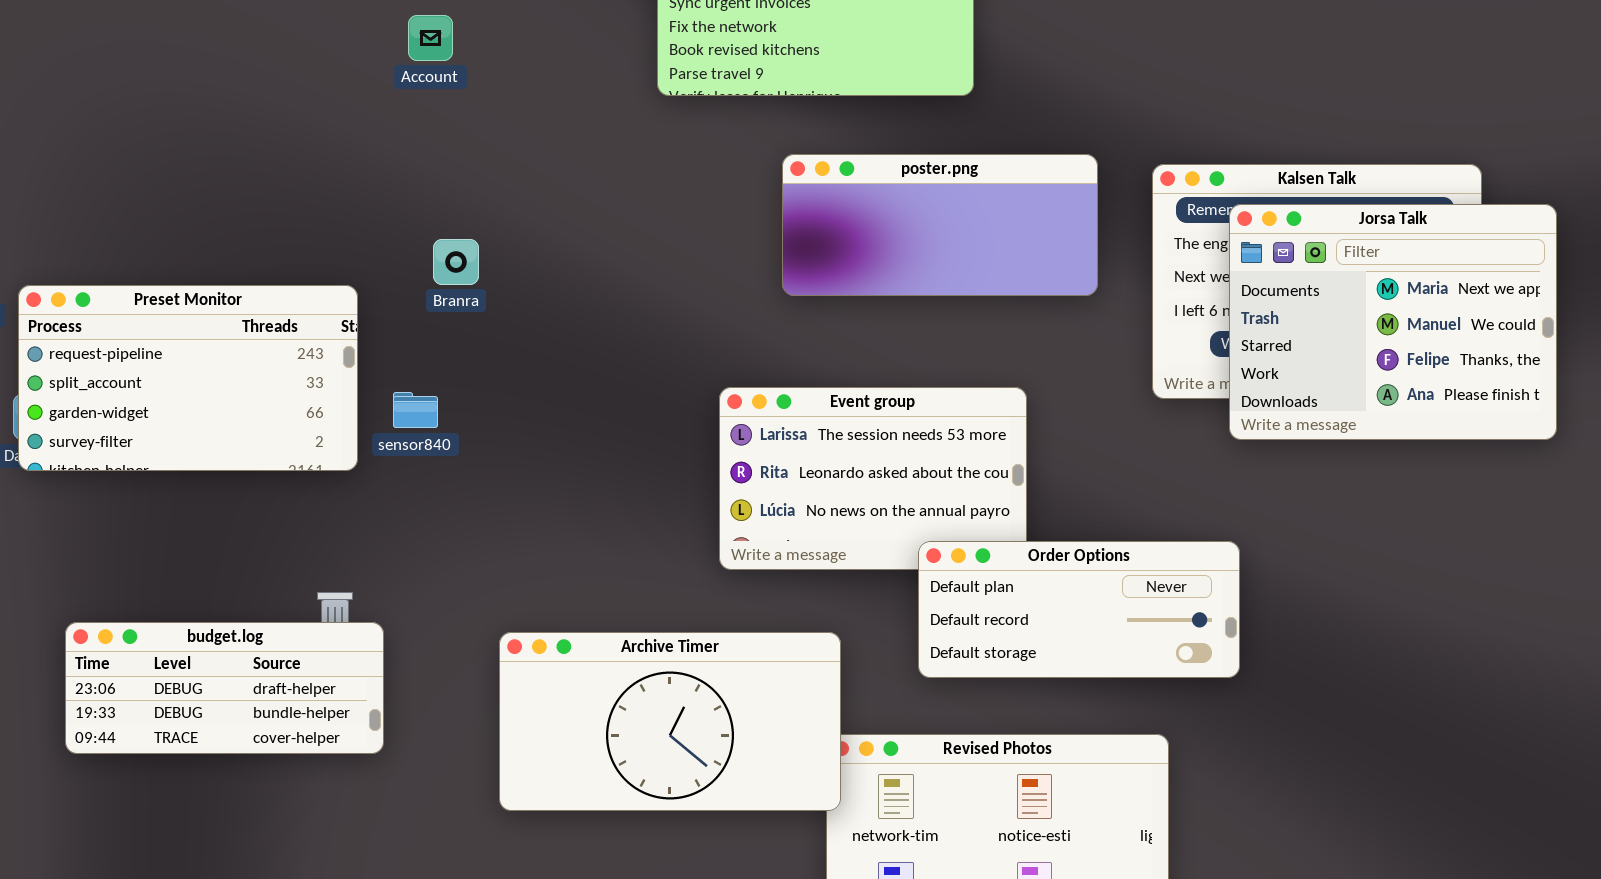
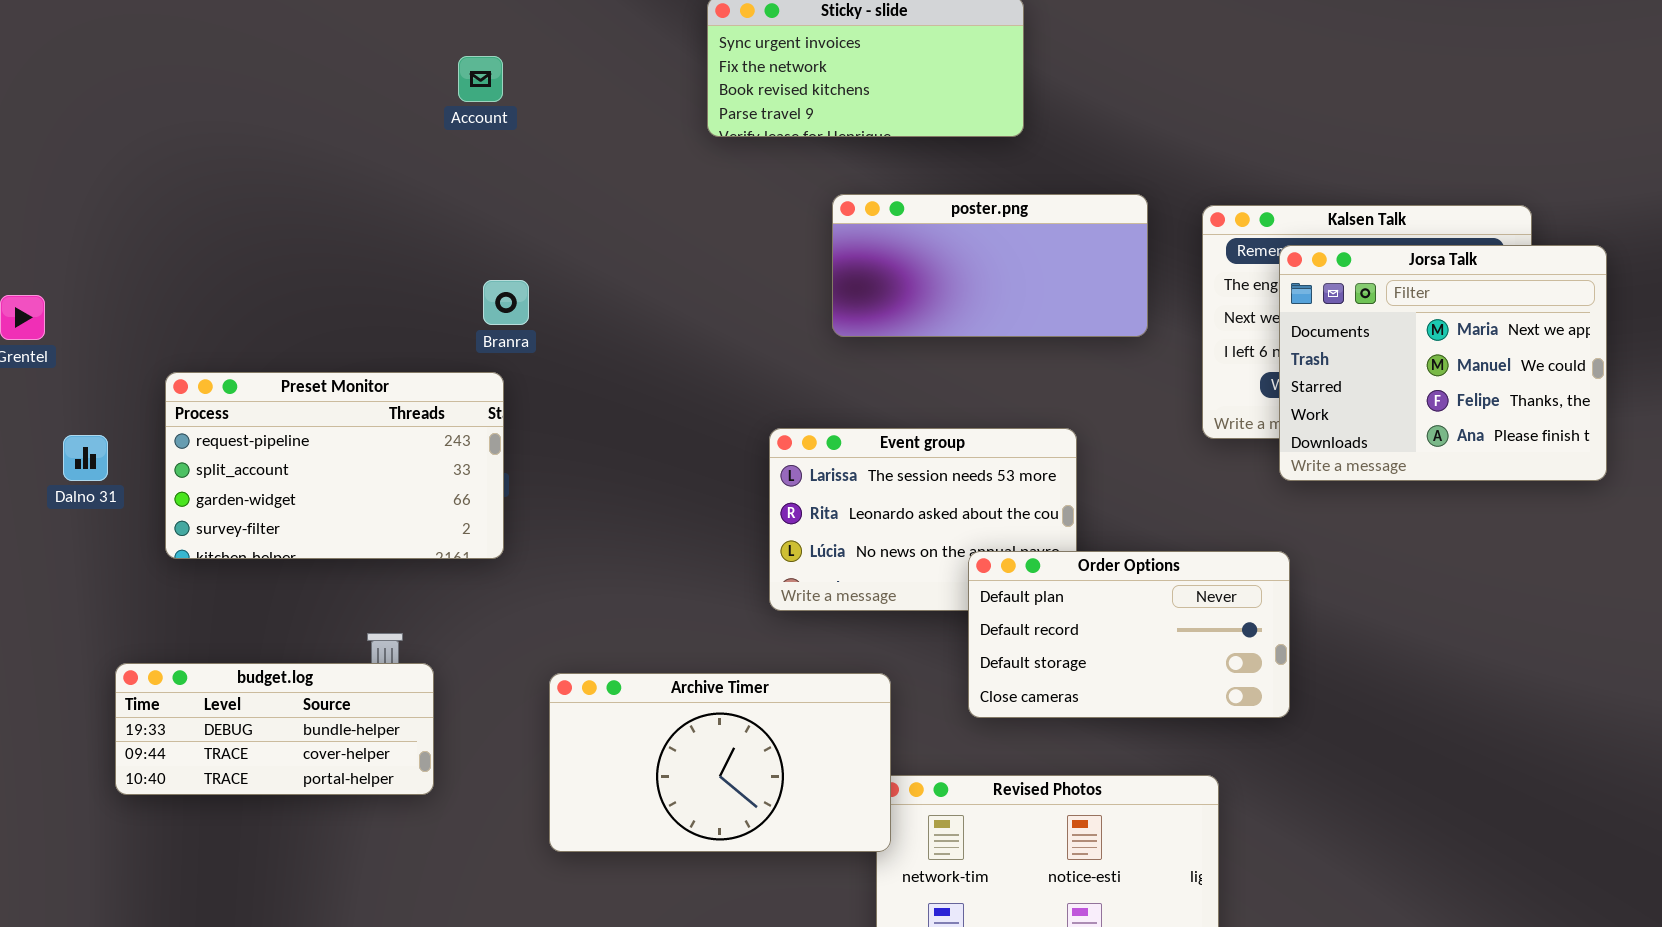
Preset Monitor: [18,285,358,471] -> [165,372,504,559], moved
Order Options: [918,541,1240,678] -> [968,551,1290,718], resized
budget.log: [65,622,384,754] -> [115,663,434,795], scrolled down 1 row

